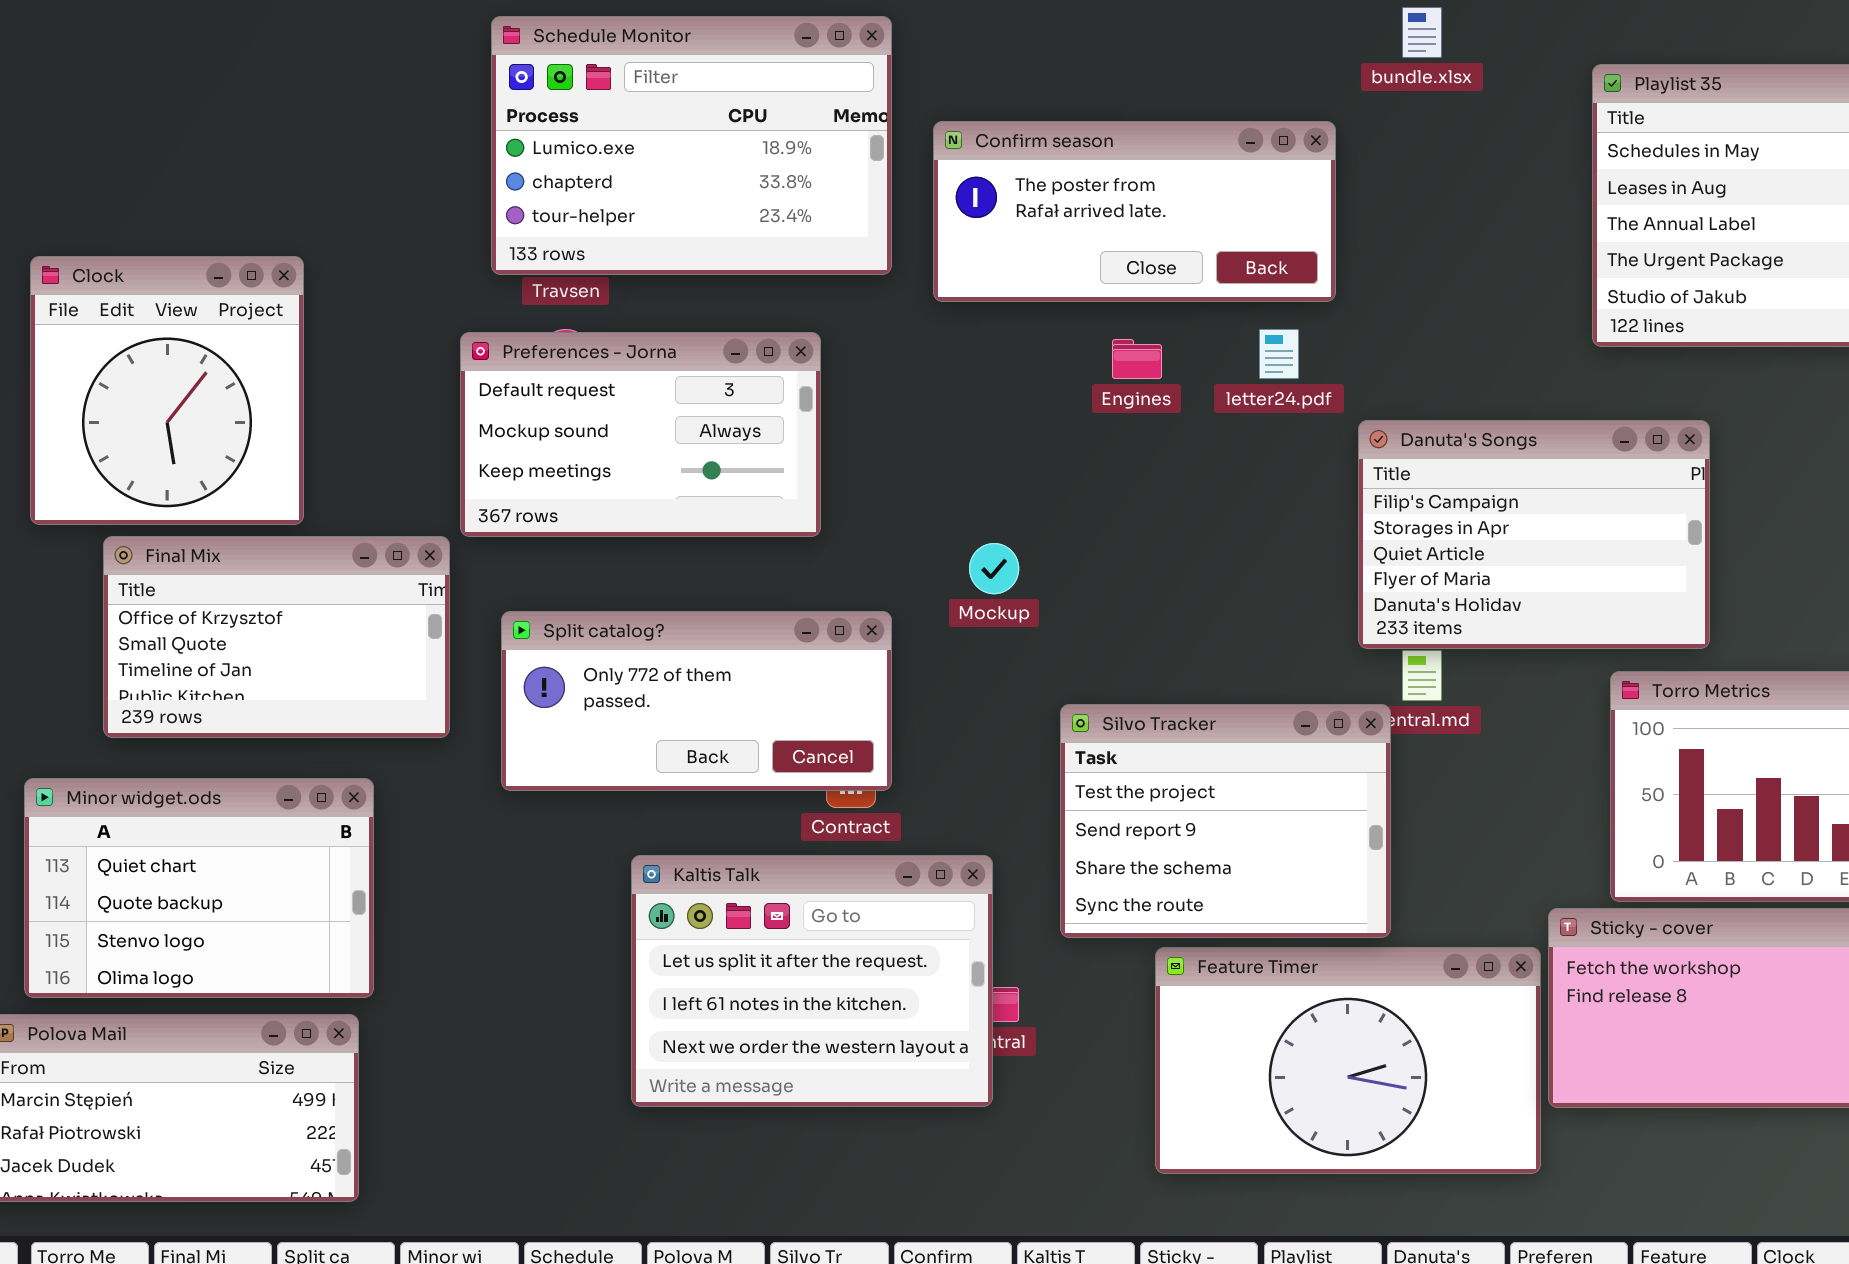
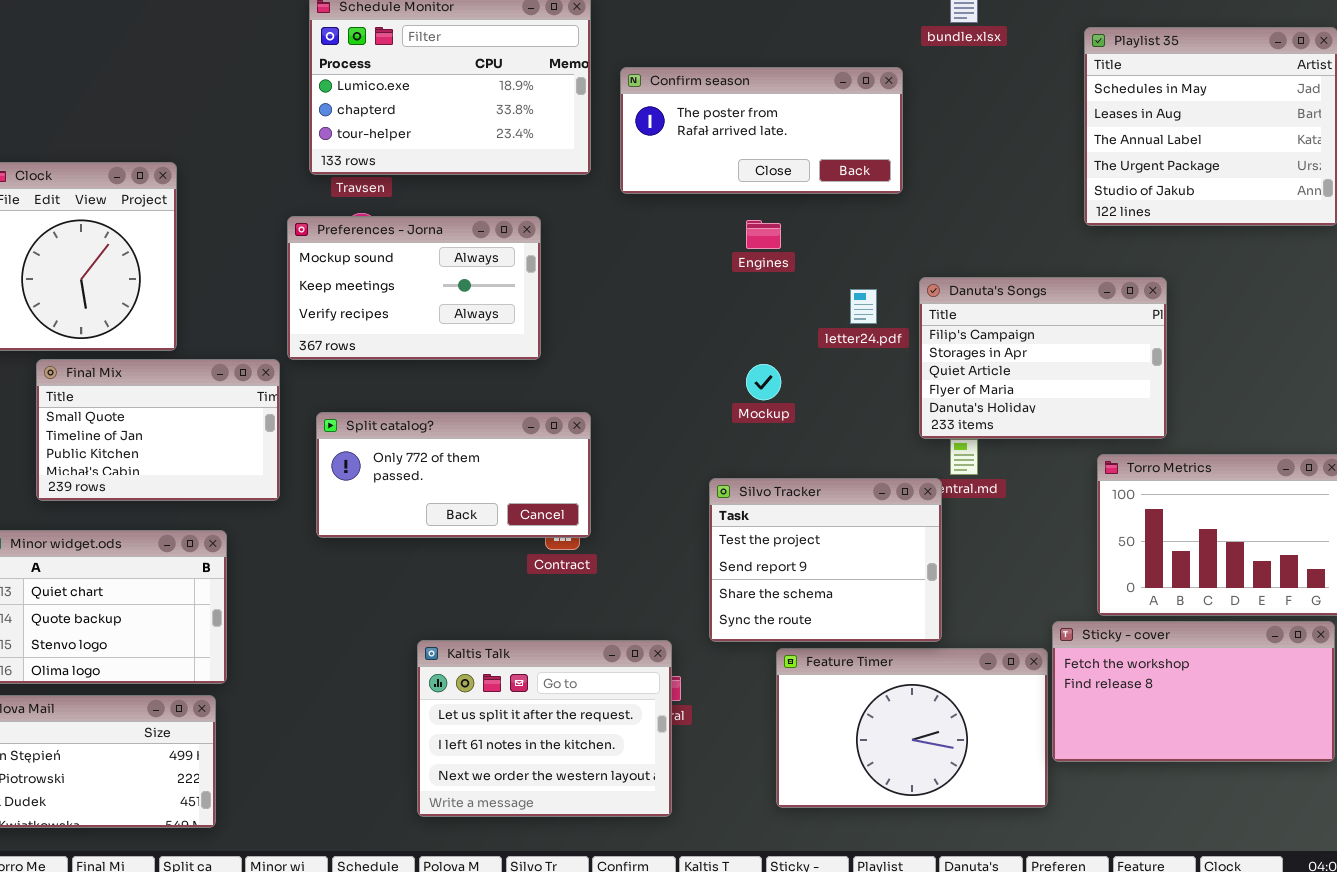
letter24.pdf: [1259,329,1299,379] -> [850,289,877,324], moved
Preferences - Jorna: [460,332,821,537] -> [287,216,541,360], scrolled down 1 row
Final Mix: [103,536,450,738] -> [36,359,280,501], scrolled down 1 row
Mockup: [969,543,1019,594] -> [746,364,781,400], moved
Kaltis Talk: [631,855,993,1107] -> [417,640,672,817], moved

